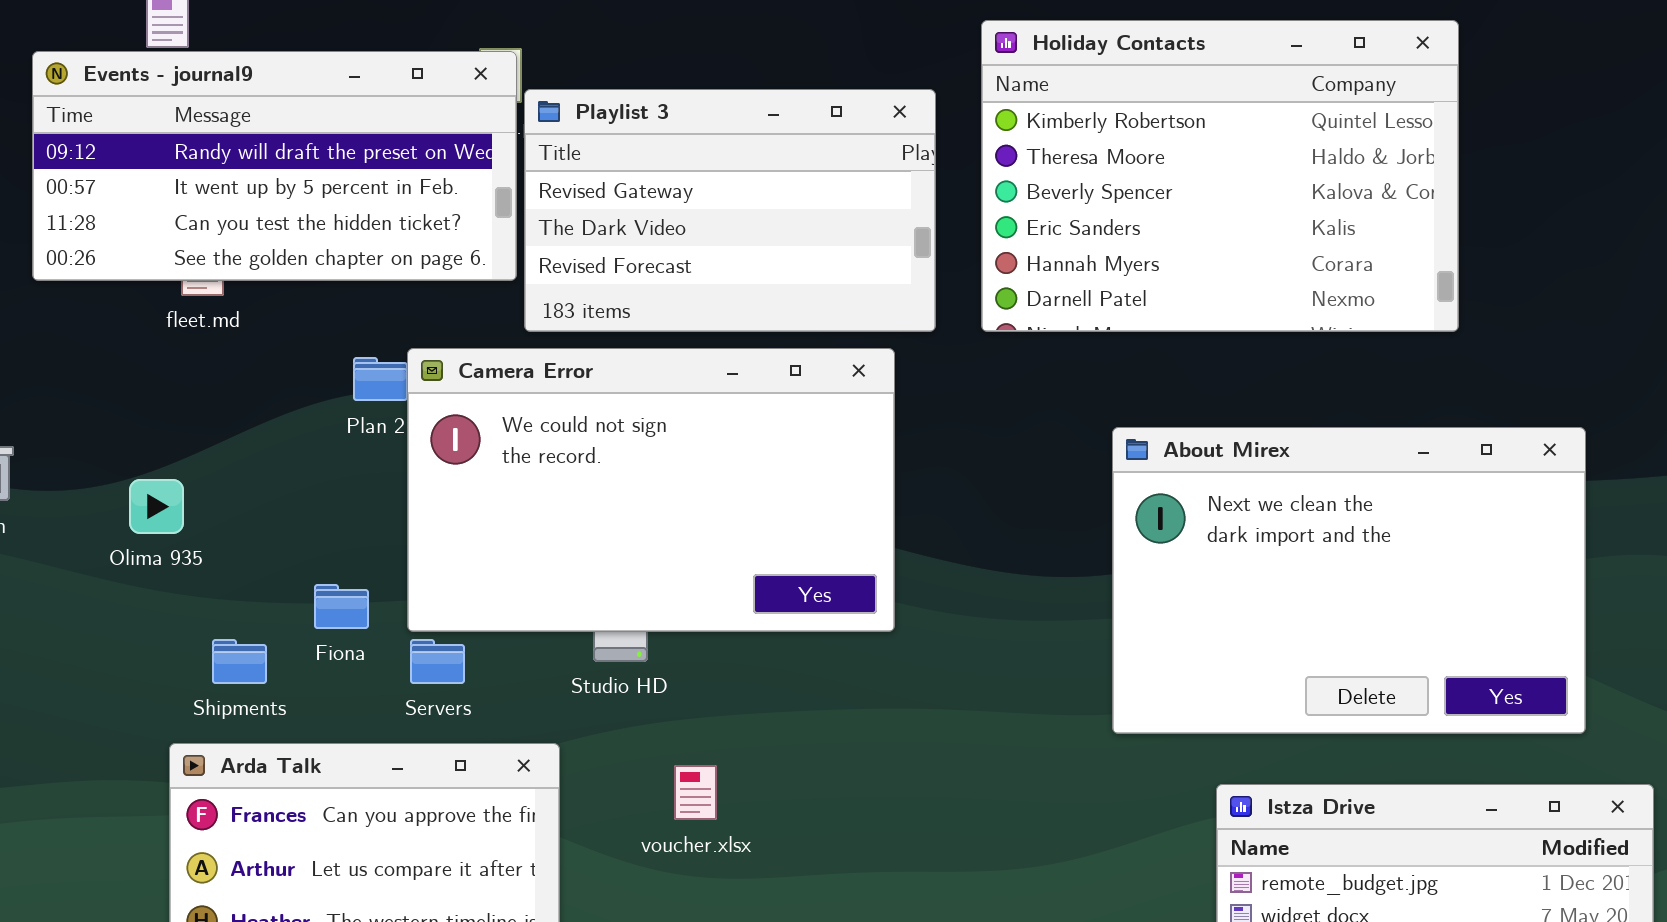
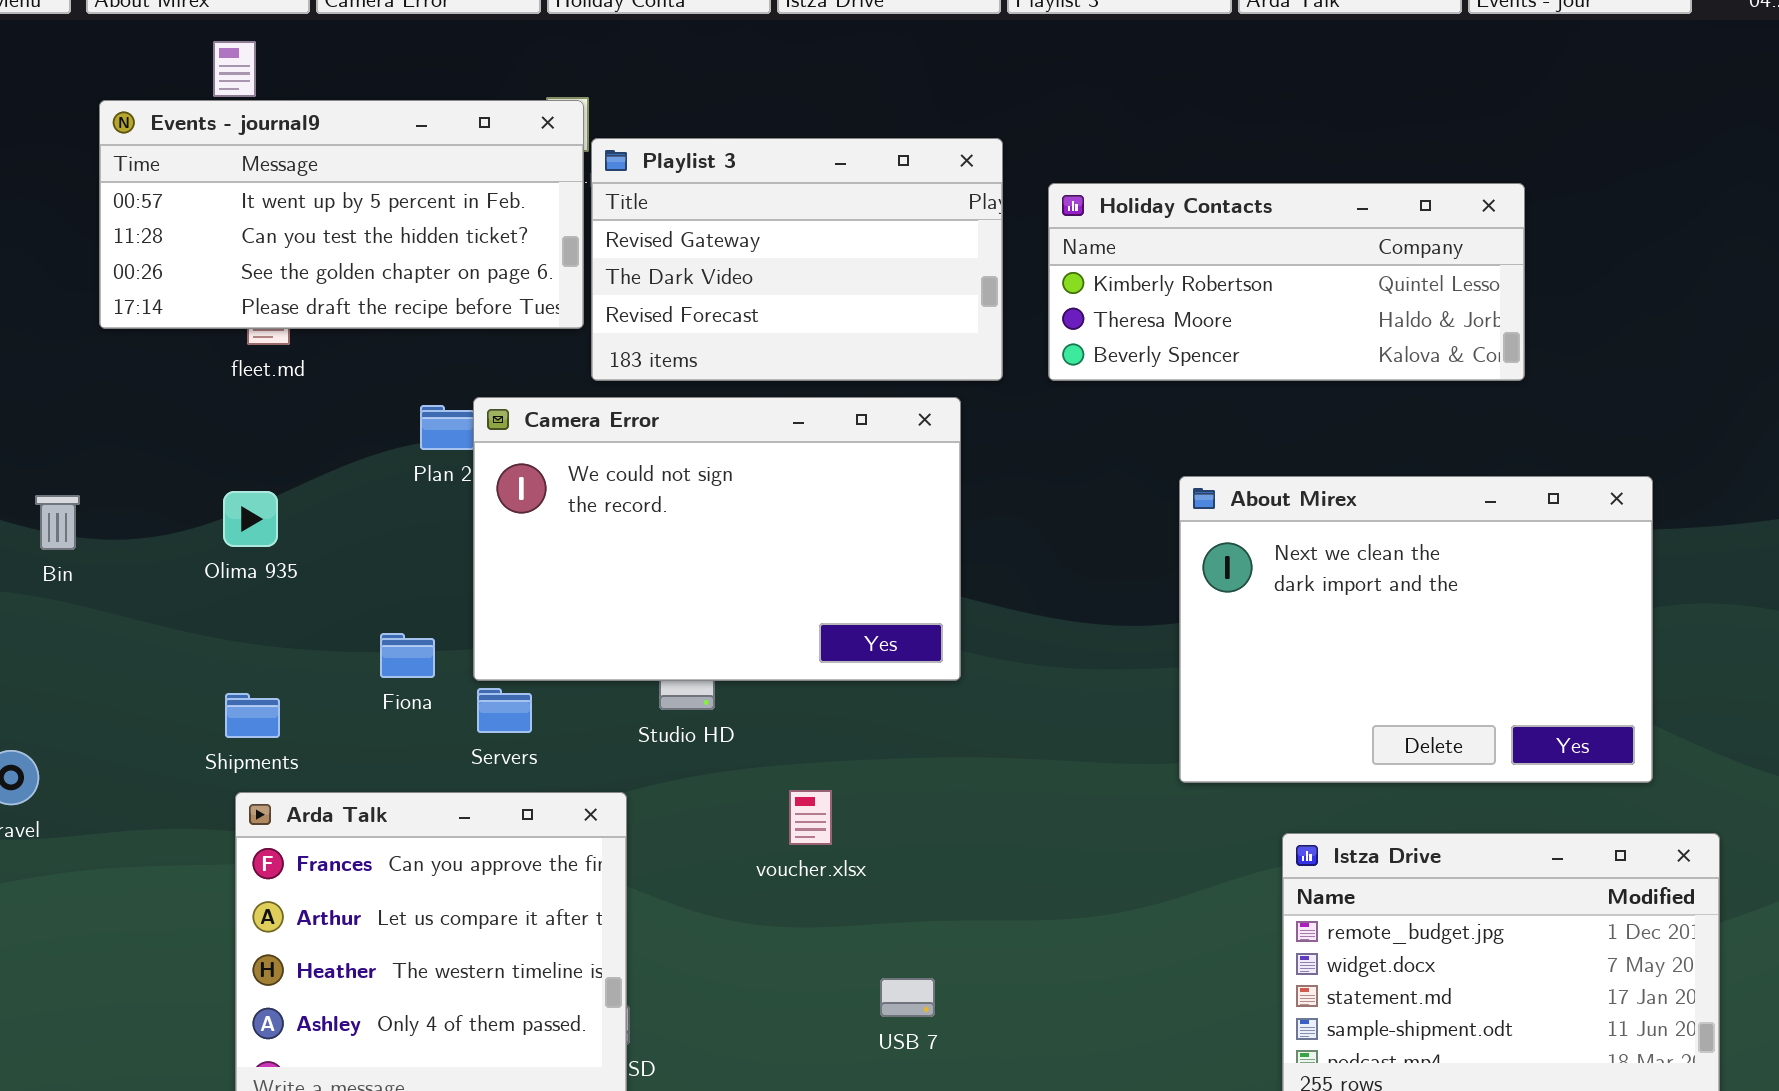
Holiday Contacts: [981,20,1459,332] -> [1048,183,1525,381], resized
Events - journal9: [32,51,517,281] -> [99,100,584,329], scrolled down 1 row
Olima 935: [129,479,184,534] -> [223,491,278,547], moved
Shipments: [212,639,267,684] -> [225,693,280,738], moved
voucher.xlsx: [674,765,717,820] -> [789,790,832,845], moved

